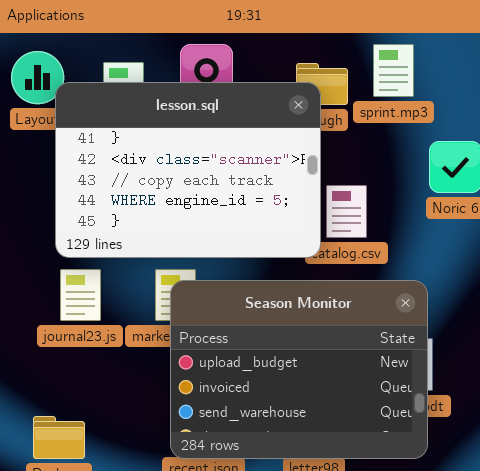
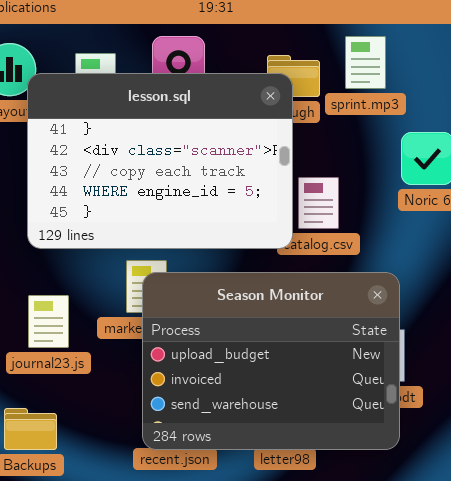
journal23.js: [60,269,101,321] -> [28,295,69,348], moved

